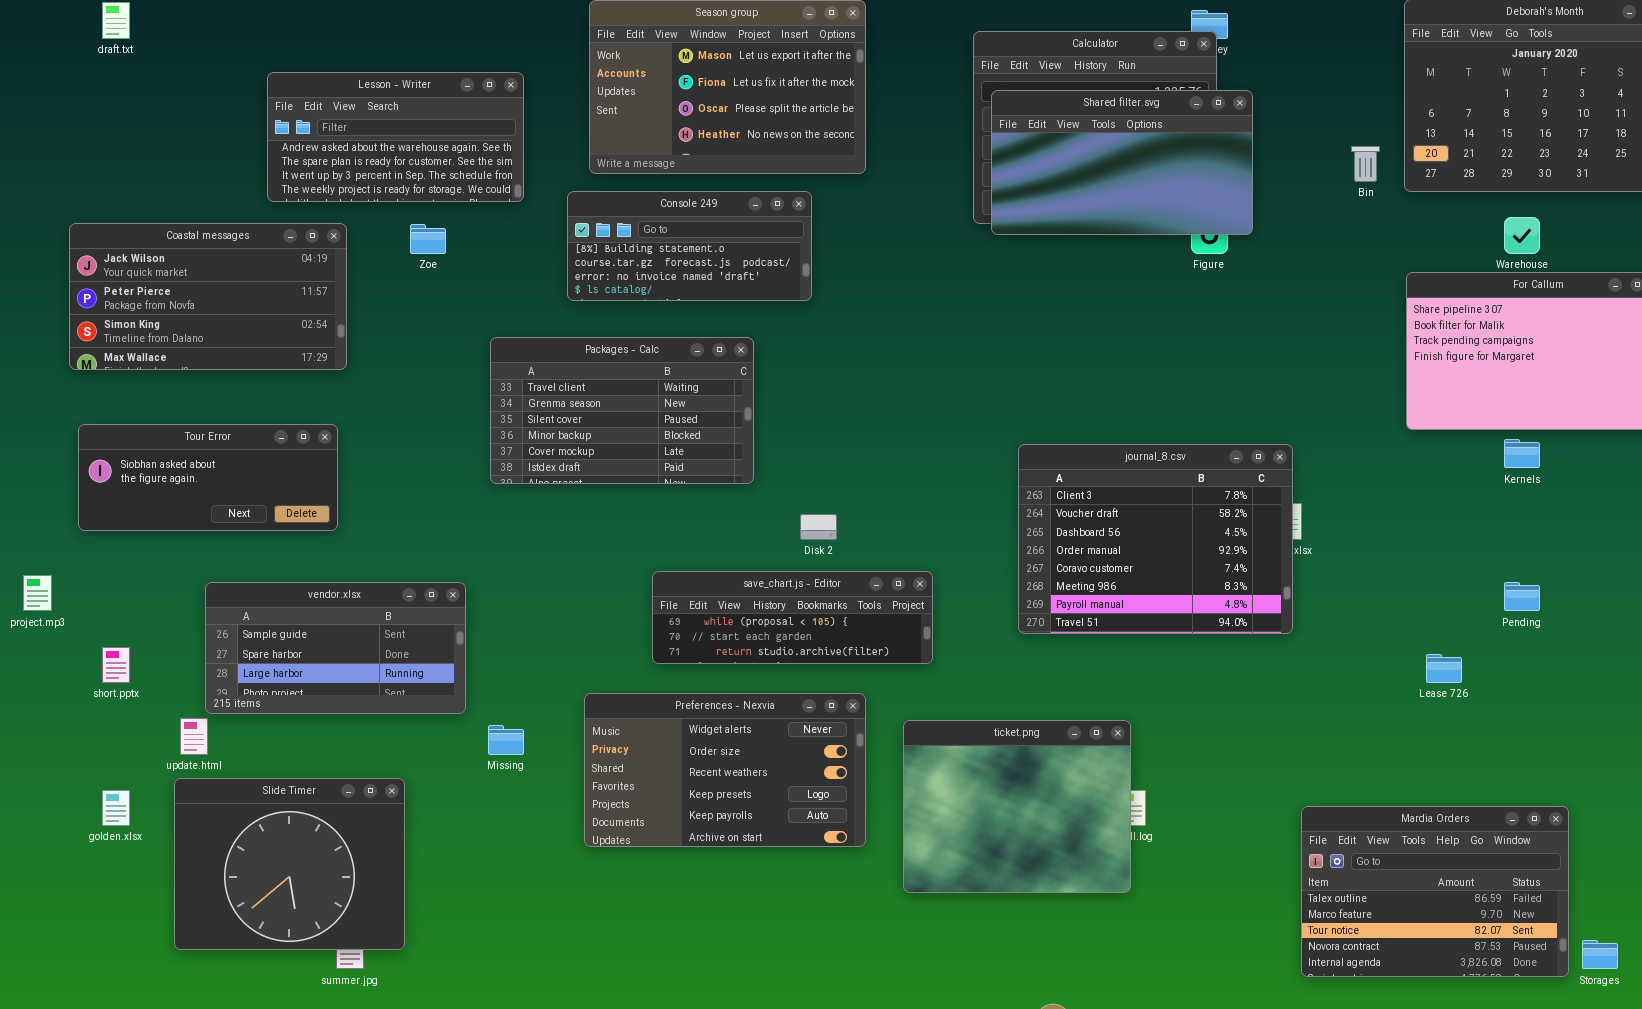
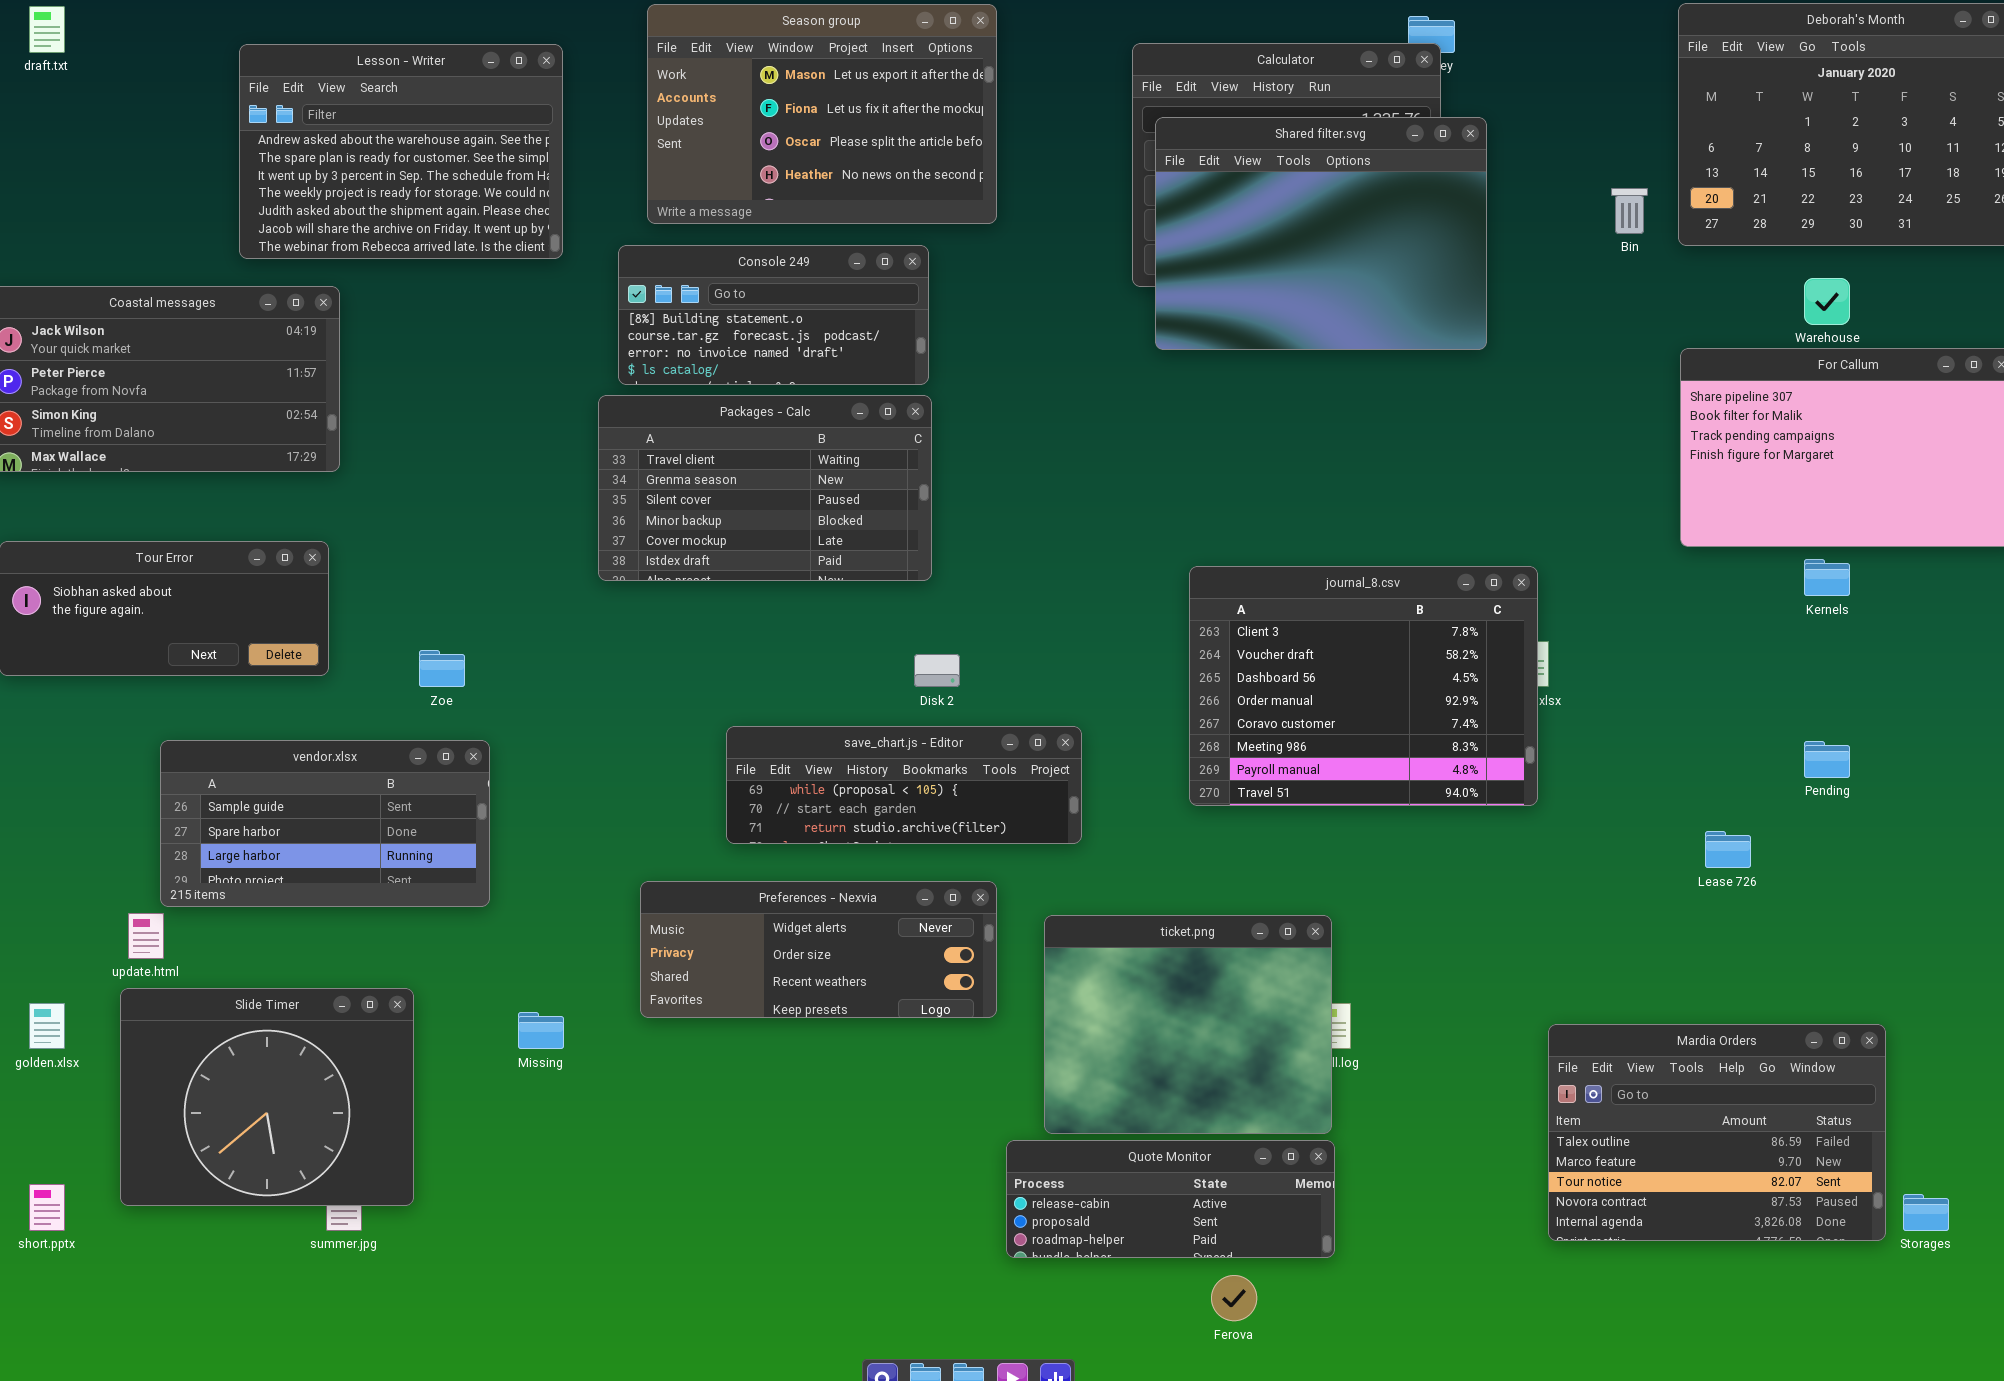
Lesson - Writer: [267,72,524,202] -> [239,44,563,259], resized
Shared filter.svg: [991,90,1253,235] -> [1155,117,1487,350], resized
Zoe: [410,224,446,254] -> [419,650,465,687], moved
Packages - Calc: [490,337,754,484] -> [598,395,932,581], moved
short.pptx: [102,647,130,683] -> [29,1184,65,1231], moved
Preferences - Nexvia: [584,693,866,847] -> [640,881,997,1018], resized
Missing: [488,725,524,755] -> [518,1012,564,1049], moved
Quote Monitor: none -> [1006,1140,1335,1258], opened

